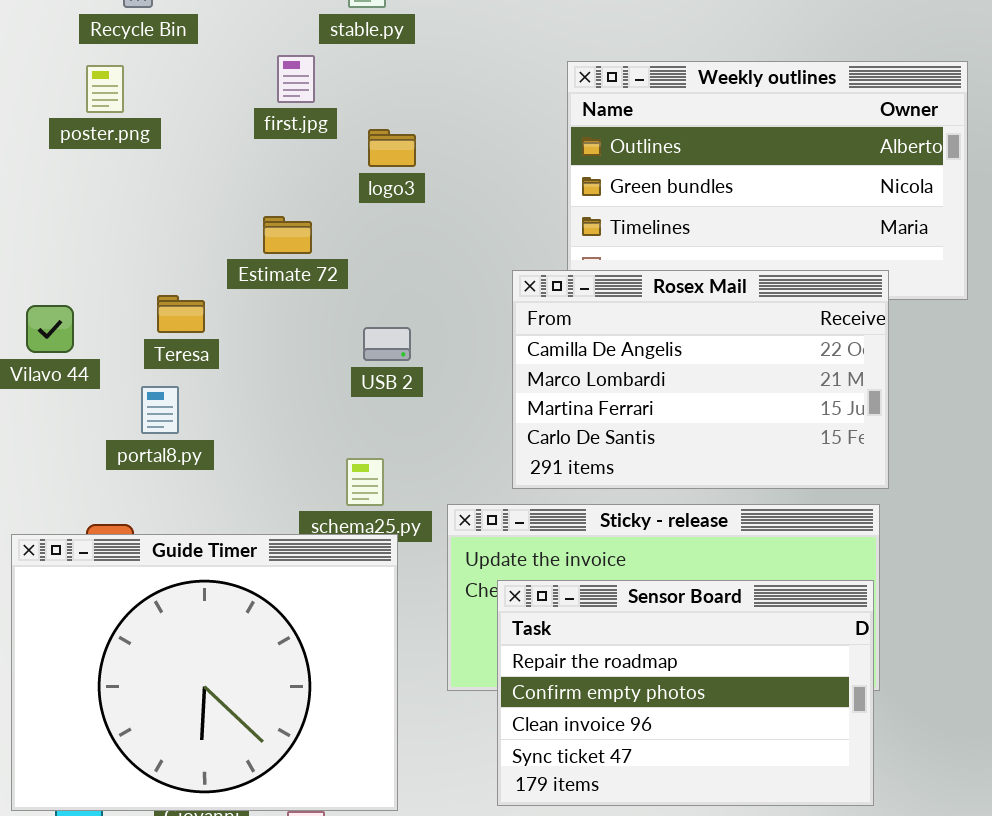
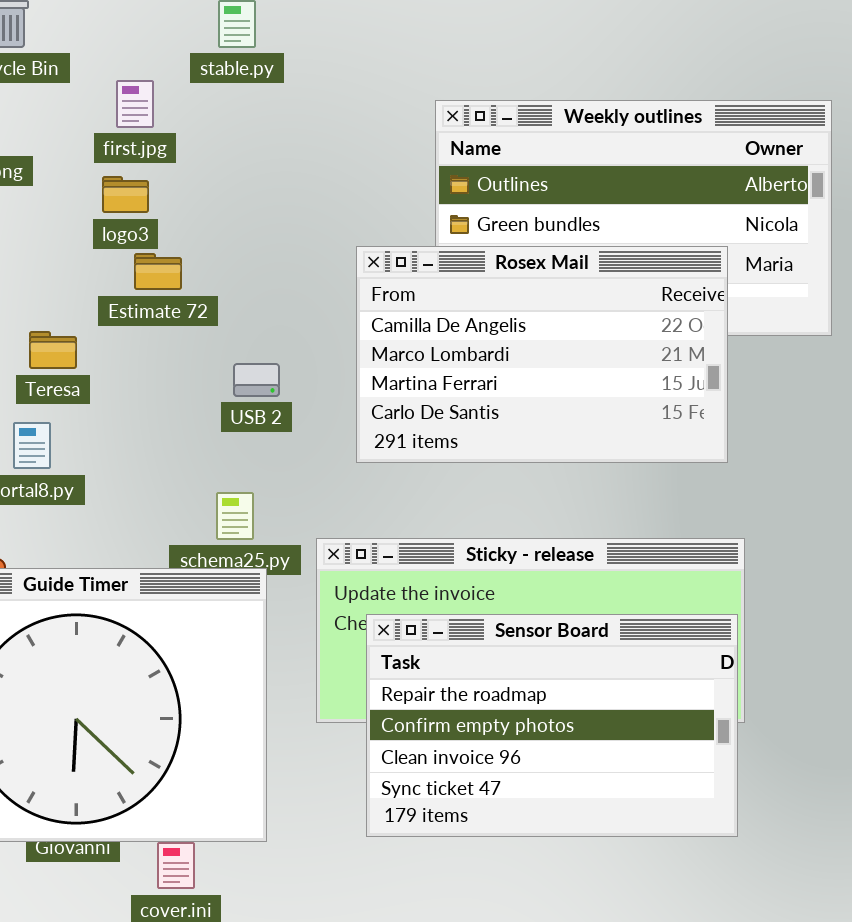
first.jpg: [277,55,315,103] -> [116,80,154,128], moved
logo3: [368,129,416,167] -> [102,176,149,213], moved
Rosex Mail: [512,270,889,489] -> [356,246,728,463], moved

